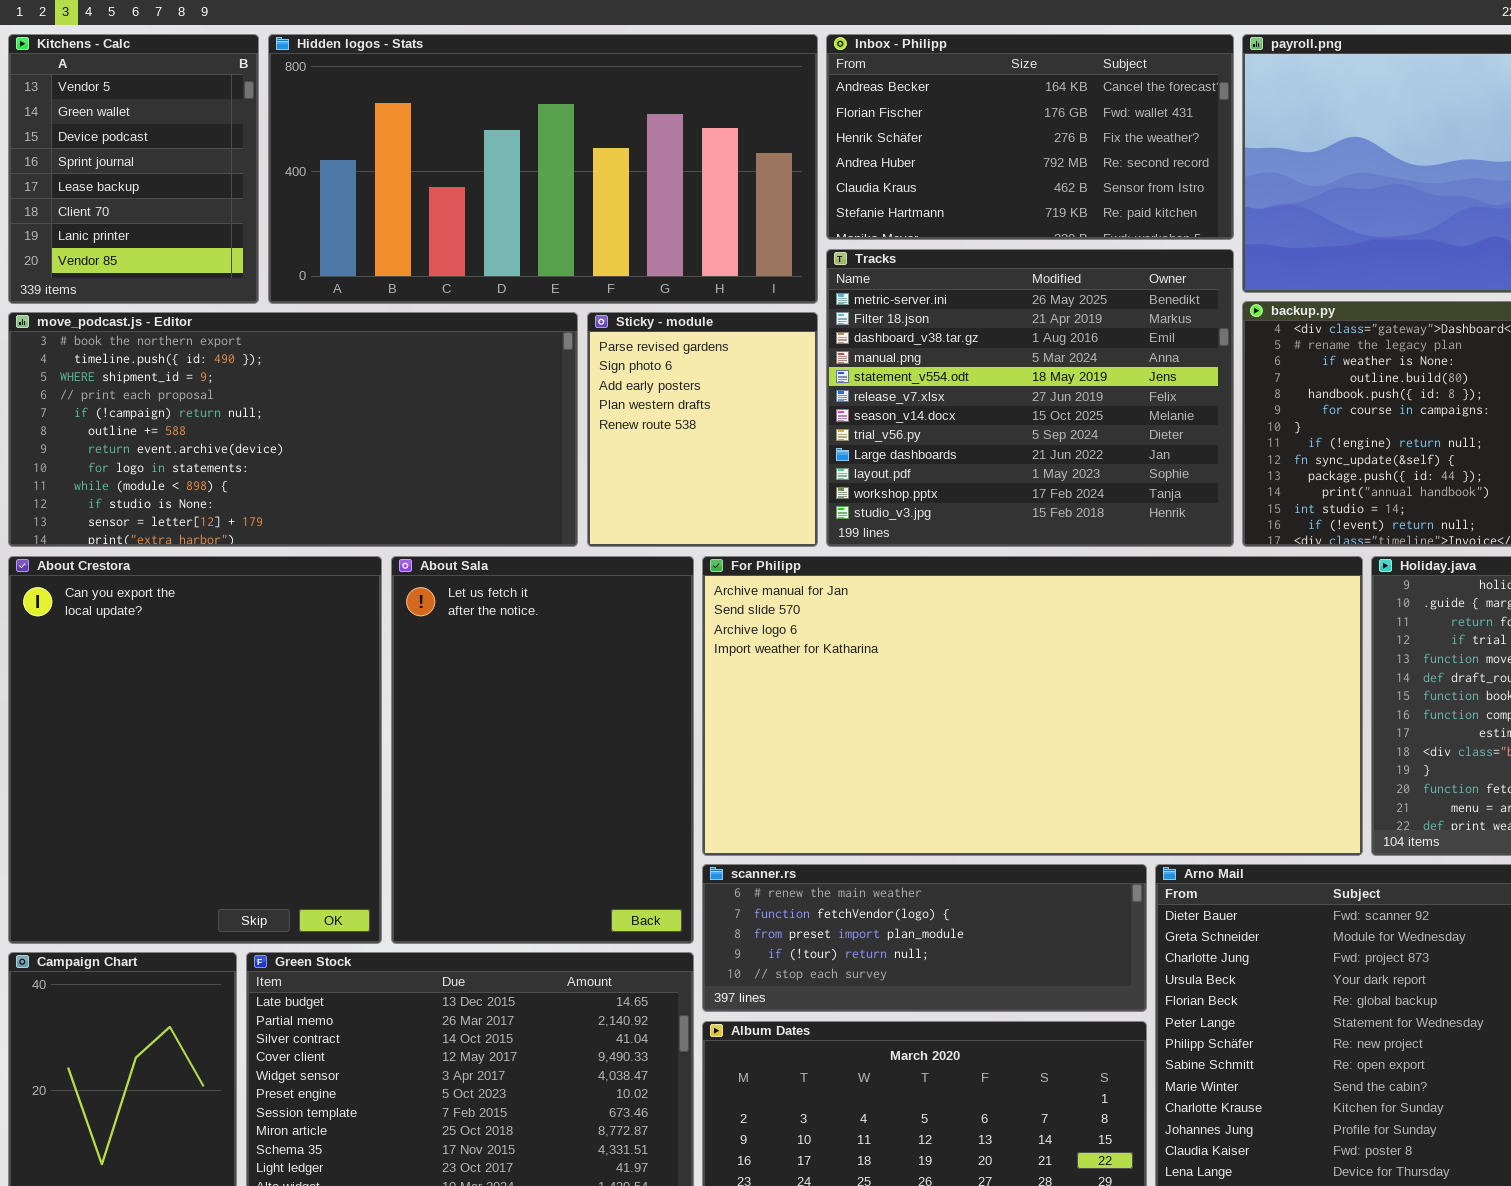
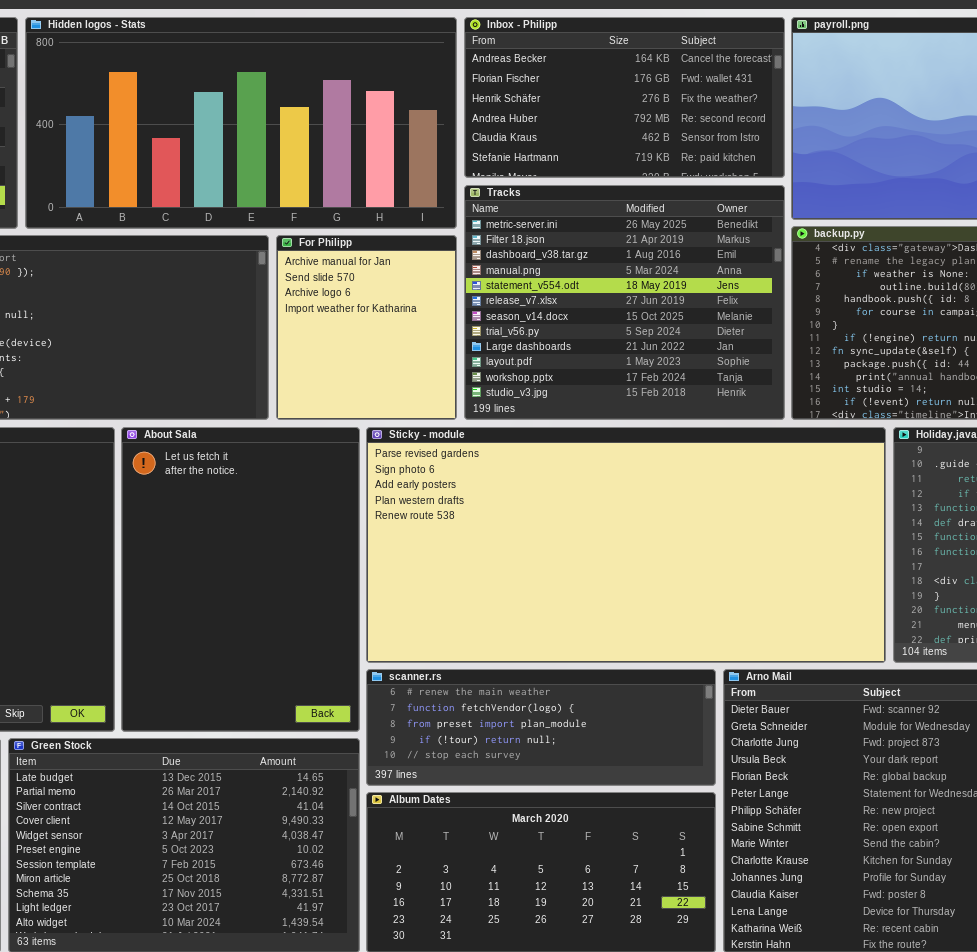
Sticky - module: [587,312,818,547] -> [366,427,886,663], moved, resized
For Philipp: [702,556,1363,856] -> [276,235,457,420], moved, resized

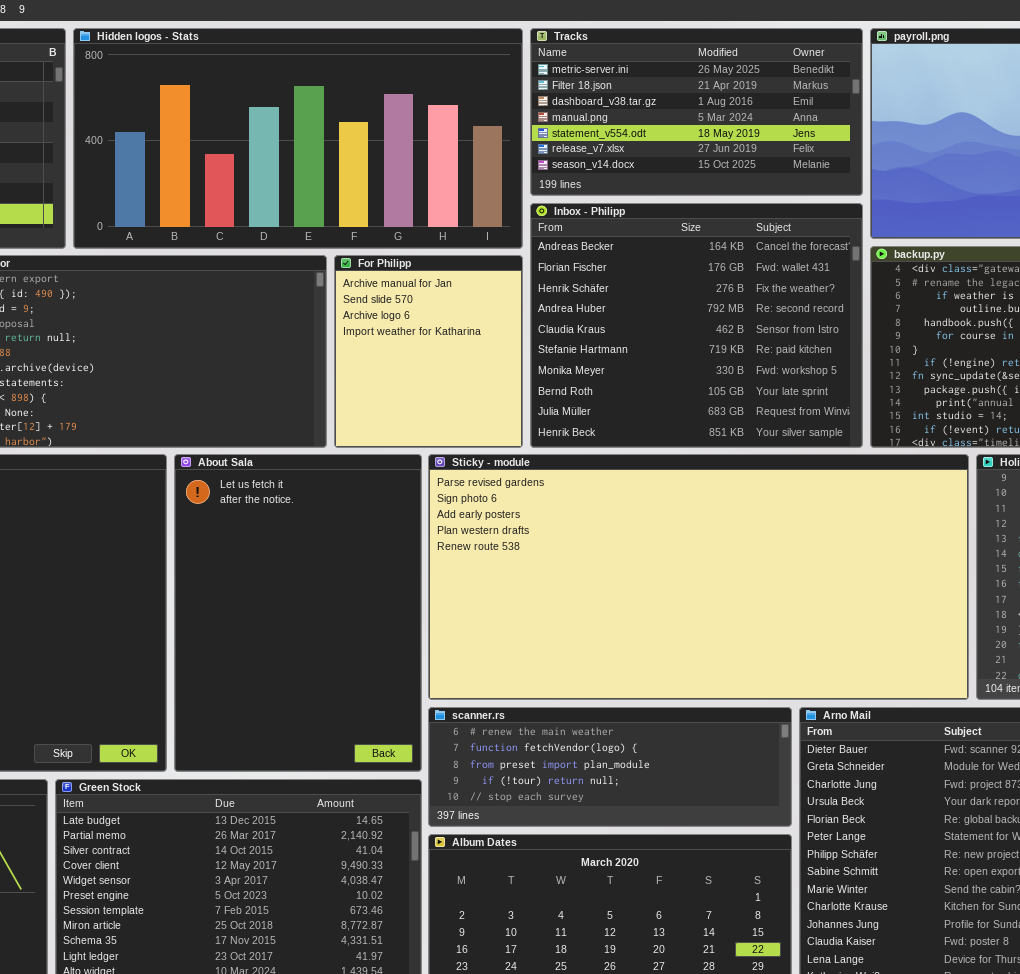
Inbox - Philipp: [464,17,785,178] -> [530,203,863,448], moved, resized
Tracks: [464,185,785,420] -> [530,28,863,196], moved, resized

